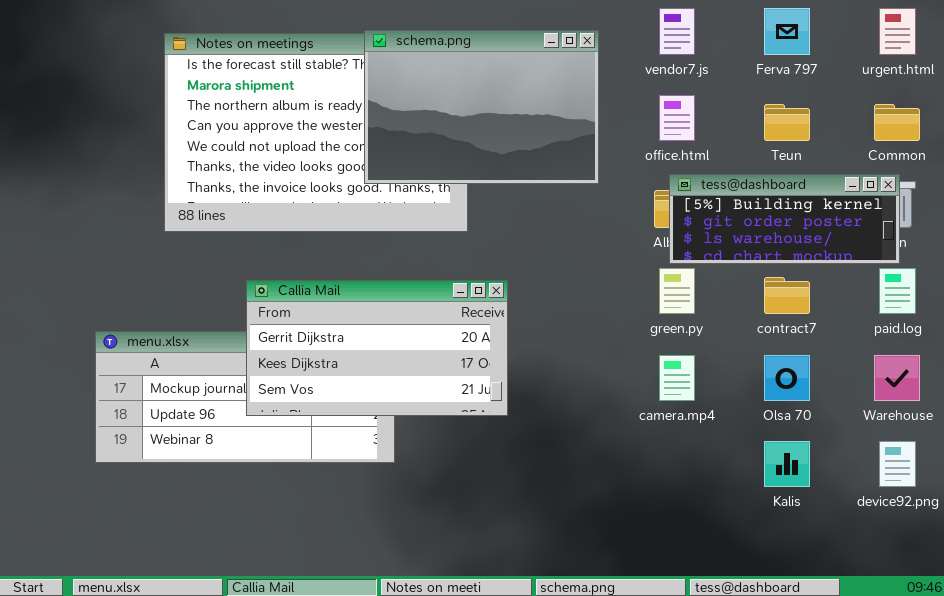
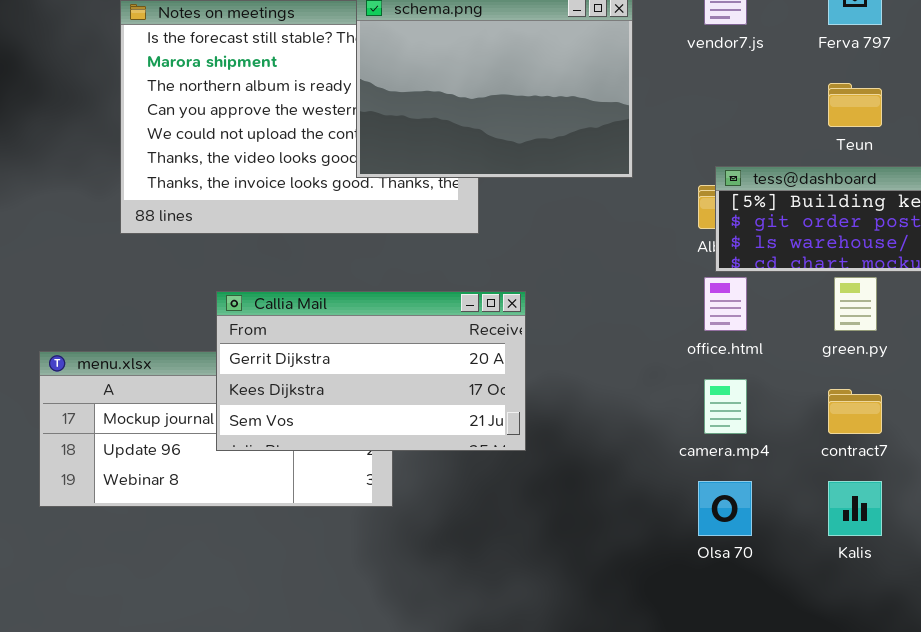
office.html: [659,95,695,141] -> [704,277,747,331], moved
green.py: [659,268,695,314] -> [834,277,877,331], moved
contract7: [764,277,810,314] -> [828,389,882,434], moved
Olsa 70: [764,355,810,401] -> [698,481,752,536], moved

